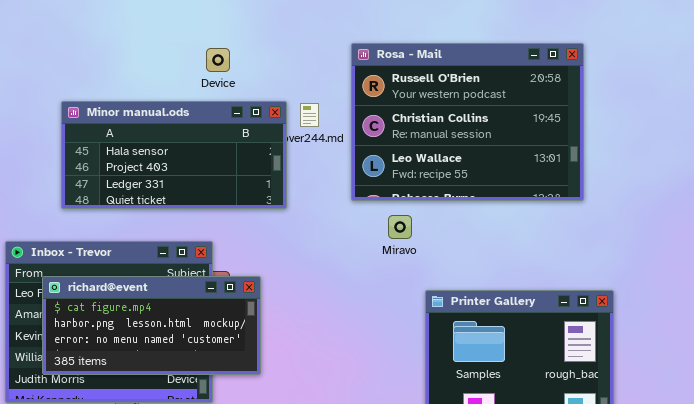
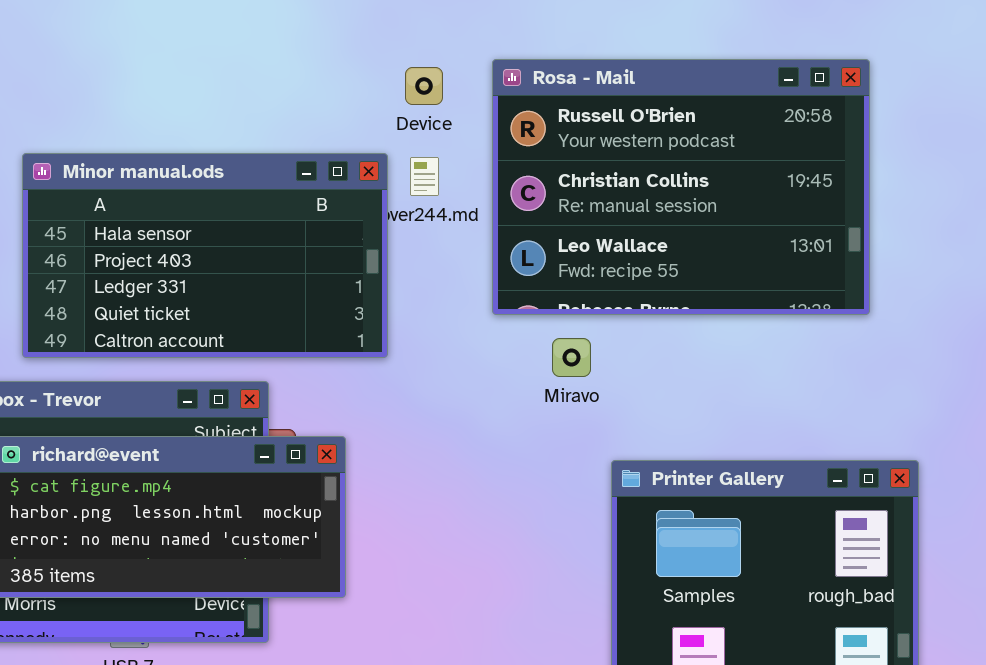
Device: [206,48,230,72] -> [405,67,443,105], moved
Minor manual.ods: [61,101,287,209] -> [22,153,388,358], resized

